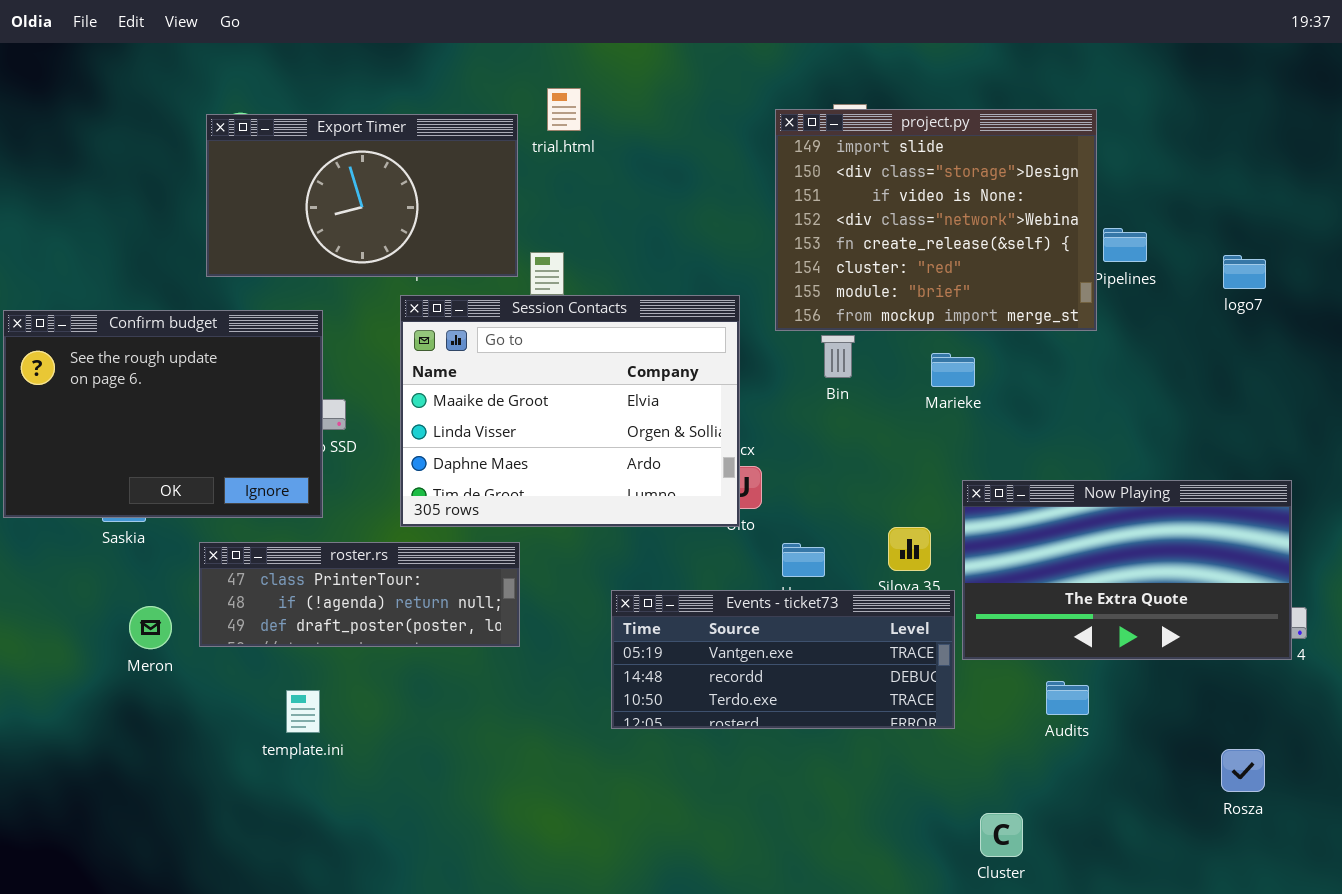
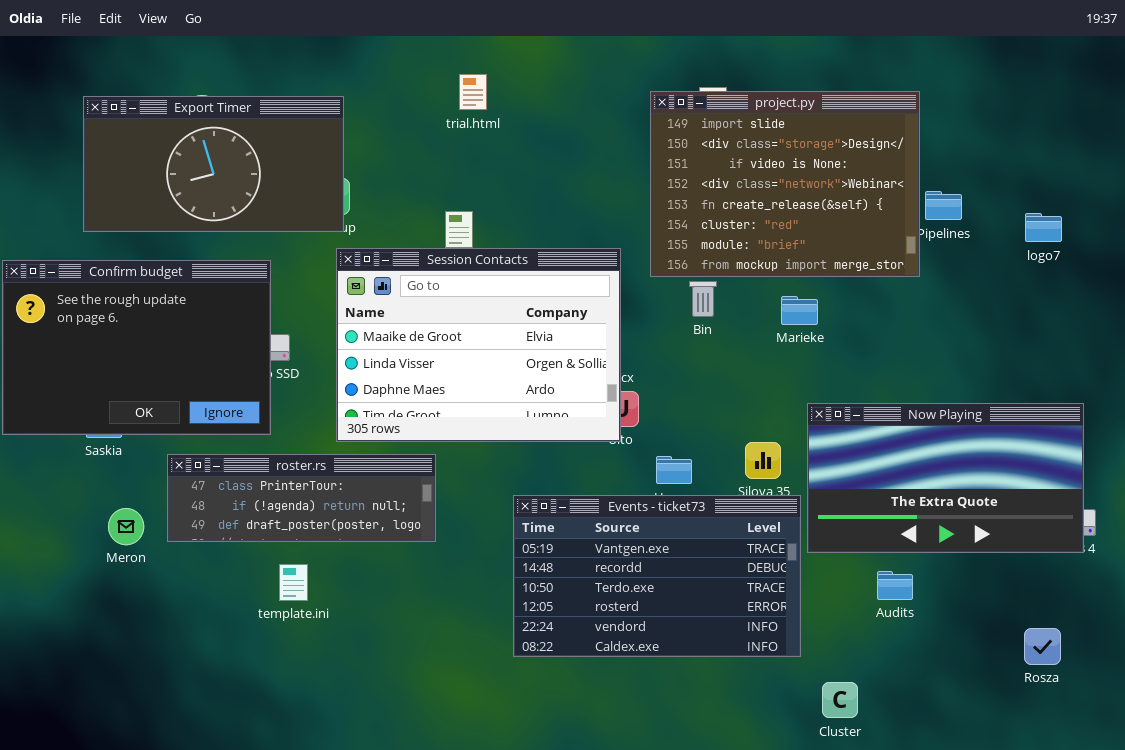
Export Timer: [206,114,518,277] -> [83,96,344,232], moved
Events - ticket73: [611,590,955,729] -> [513,495,801,657], resized
template.ini: [286,690,320,733] -> [279,564,308,601], moved

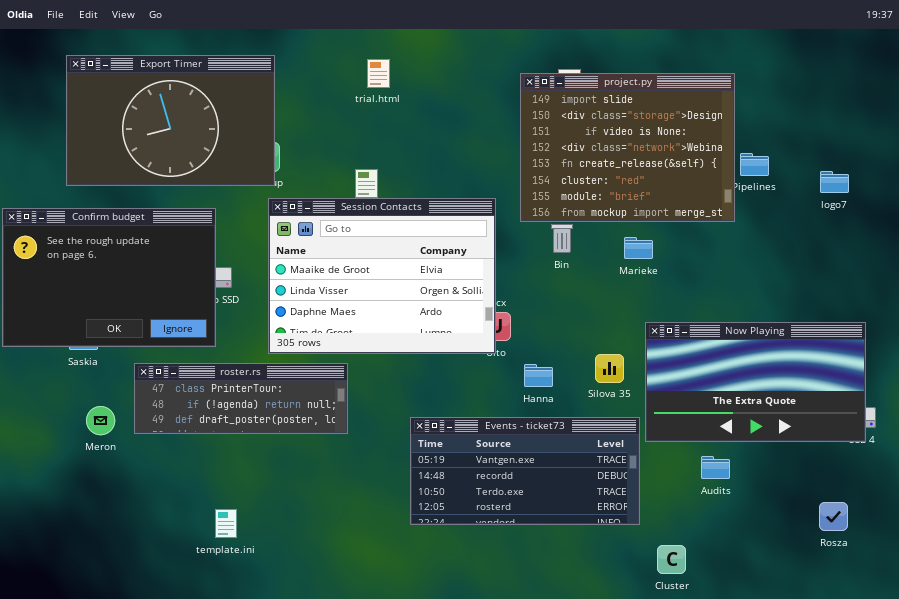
Export Timer: [83,96,344,232] -> [66,55,275,186], resized
Events - ticket73: [513,495,801,657] -> [410,417,640,525], resized
template.ini: [279,564,308,601] -> [215,509,237,538], moved

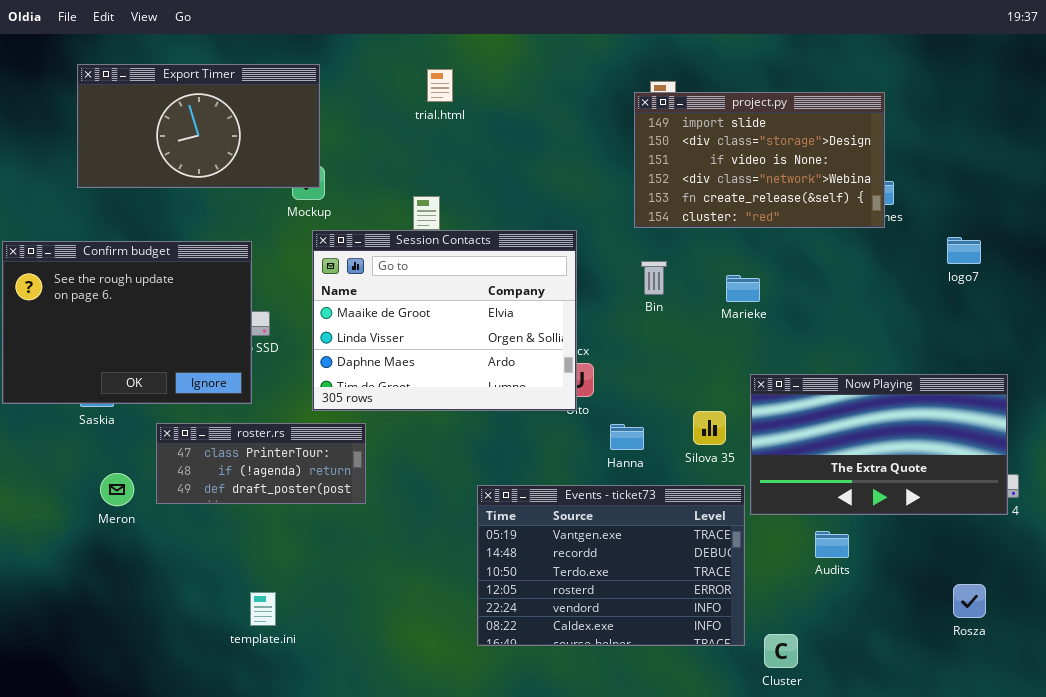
Export Timer: [66,55,275,186] -> [77,64,320,188], resized
project.py: [520,73,735,222] -> [634,92,885,228], moved, resized
logo7: [820,171,849,193] -> [947,237,981,264], moved
roster.rs: [134,363,348,434] -> [156,423,366,504], resized
Events - ticket73: [410,417,640,525] -> [477,485,745,646], resized

